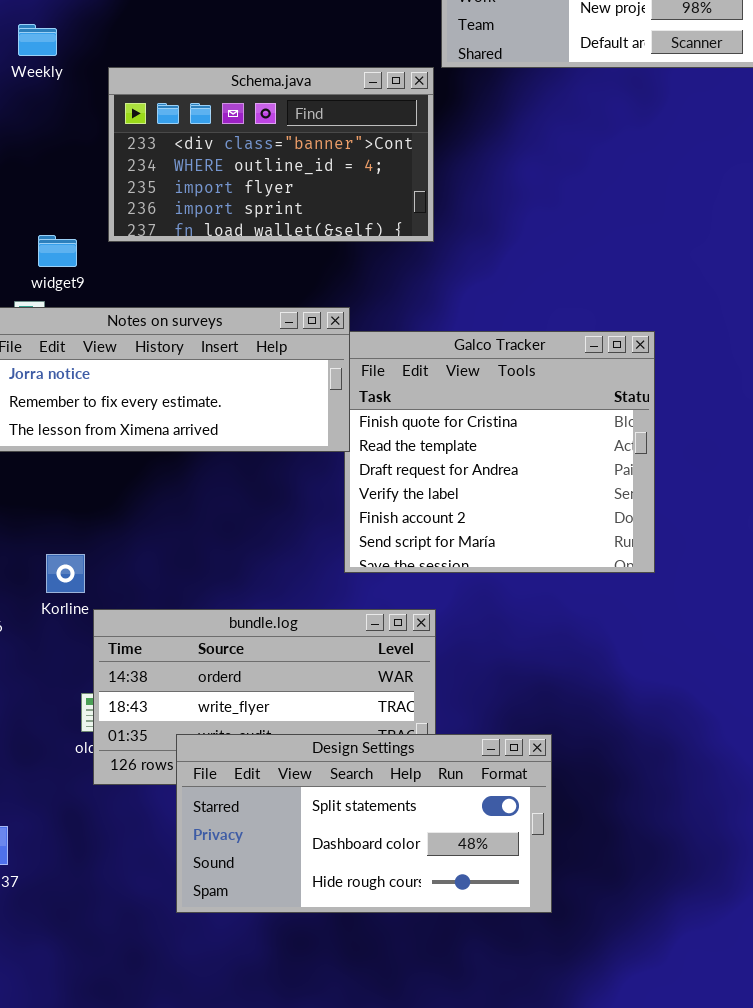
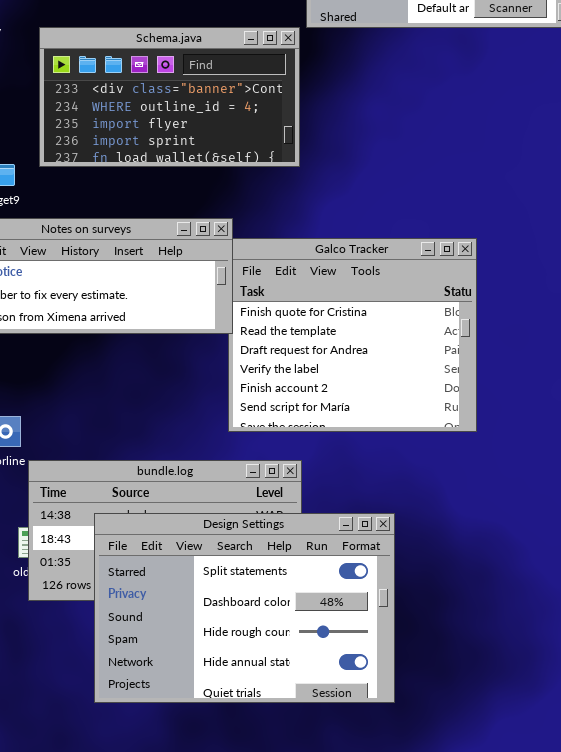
Design Settings: [176,734,552,913] -> [94,513,395,703], resized

